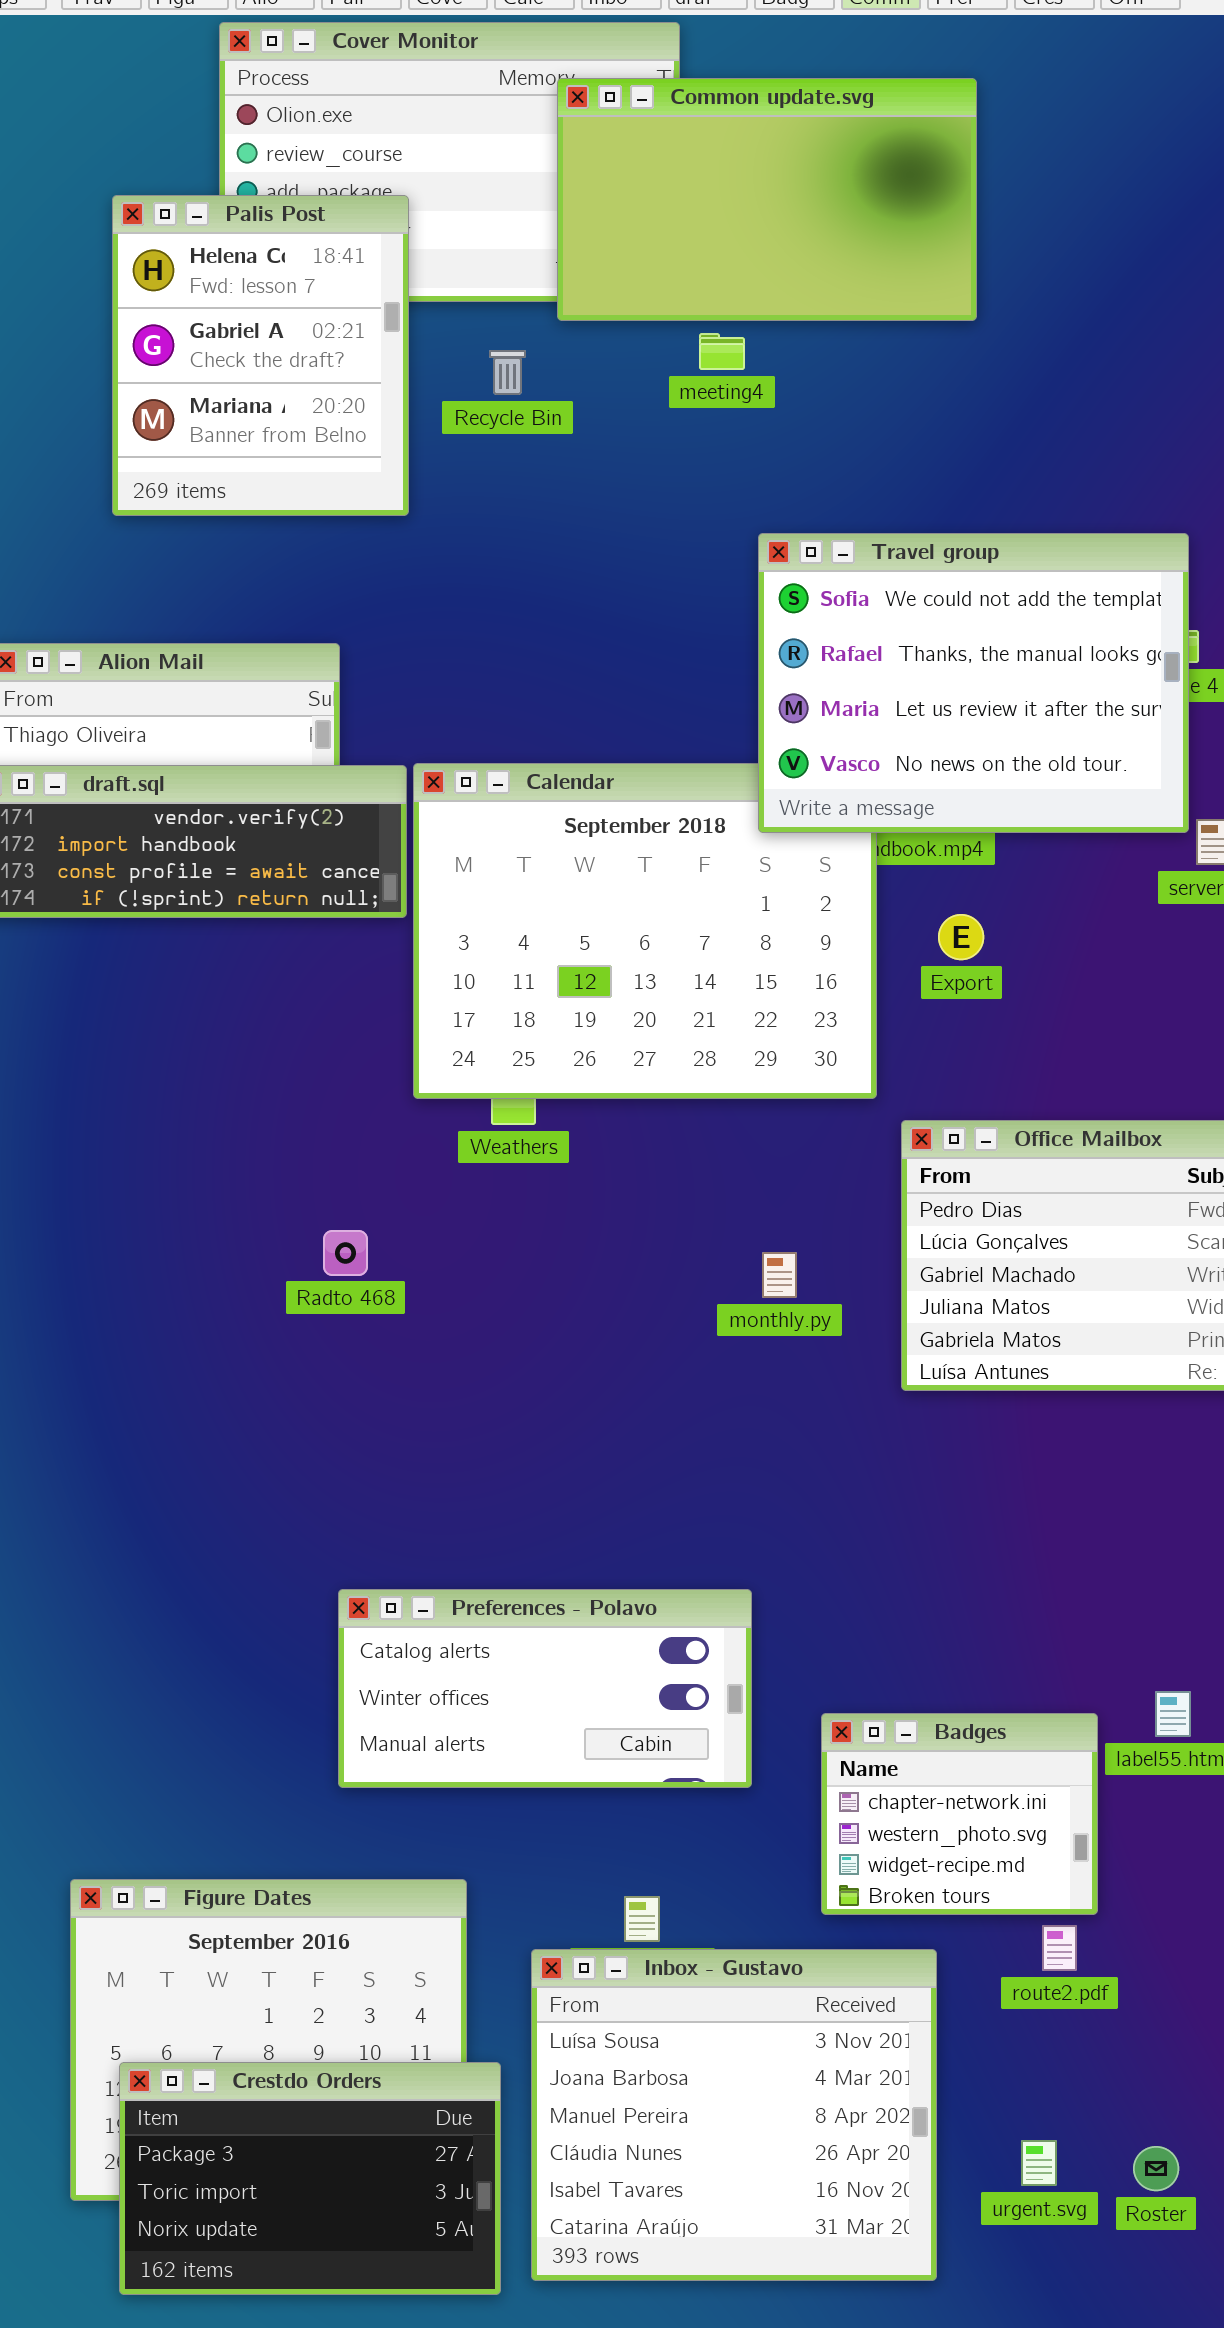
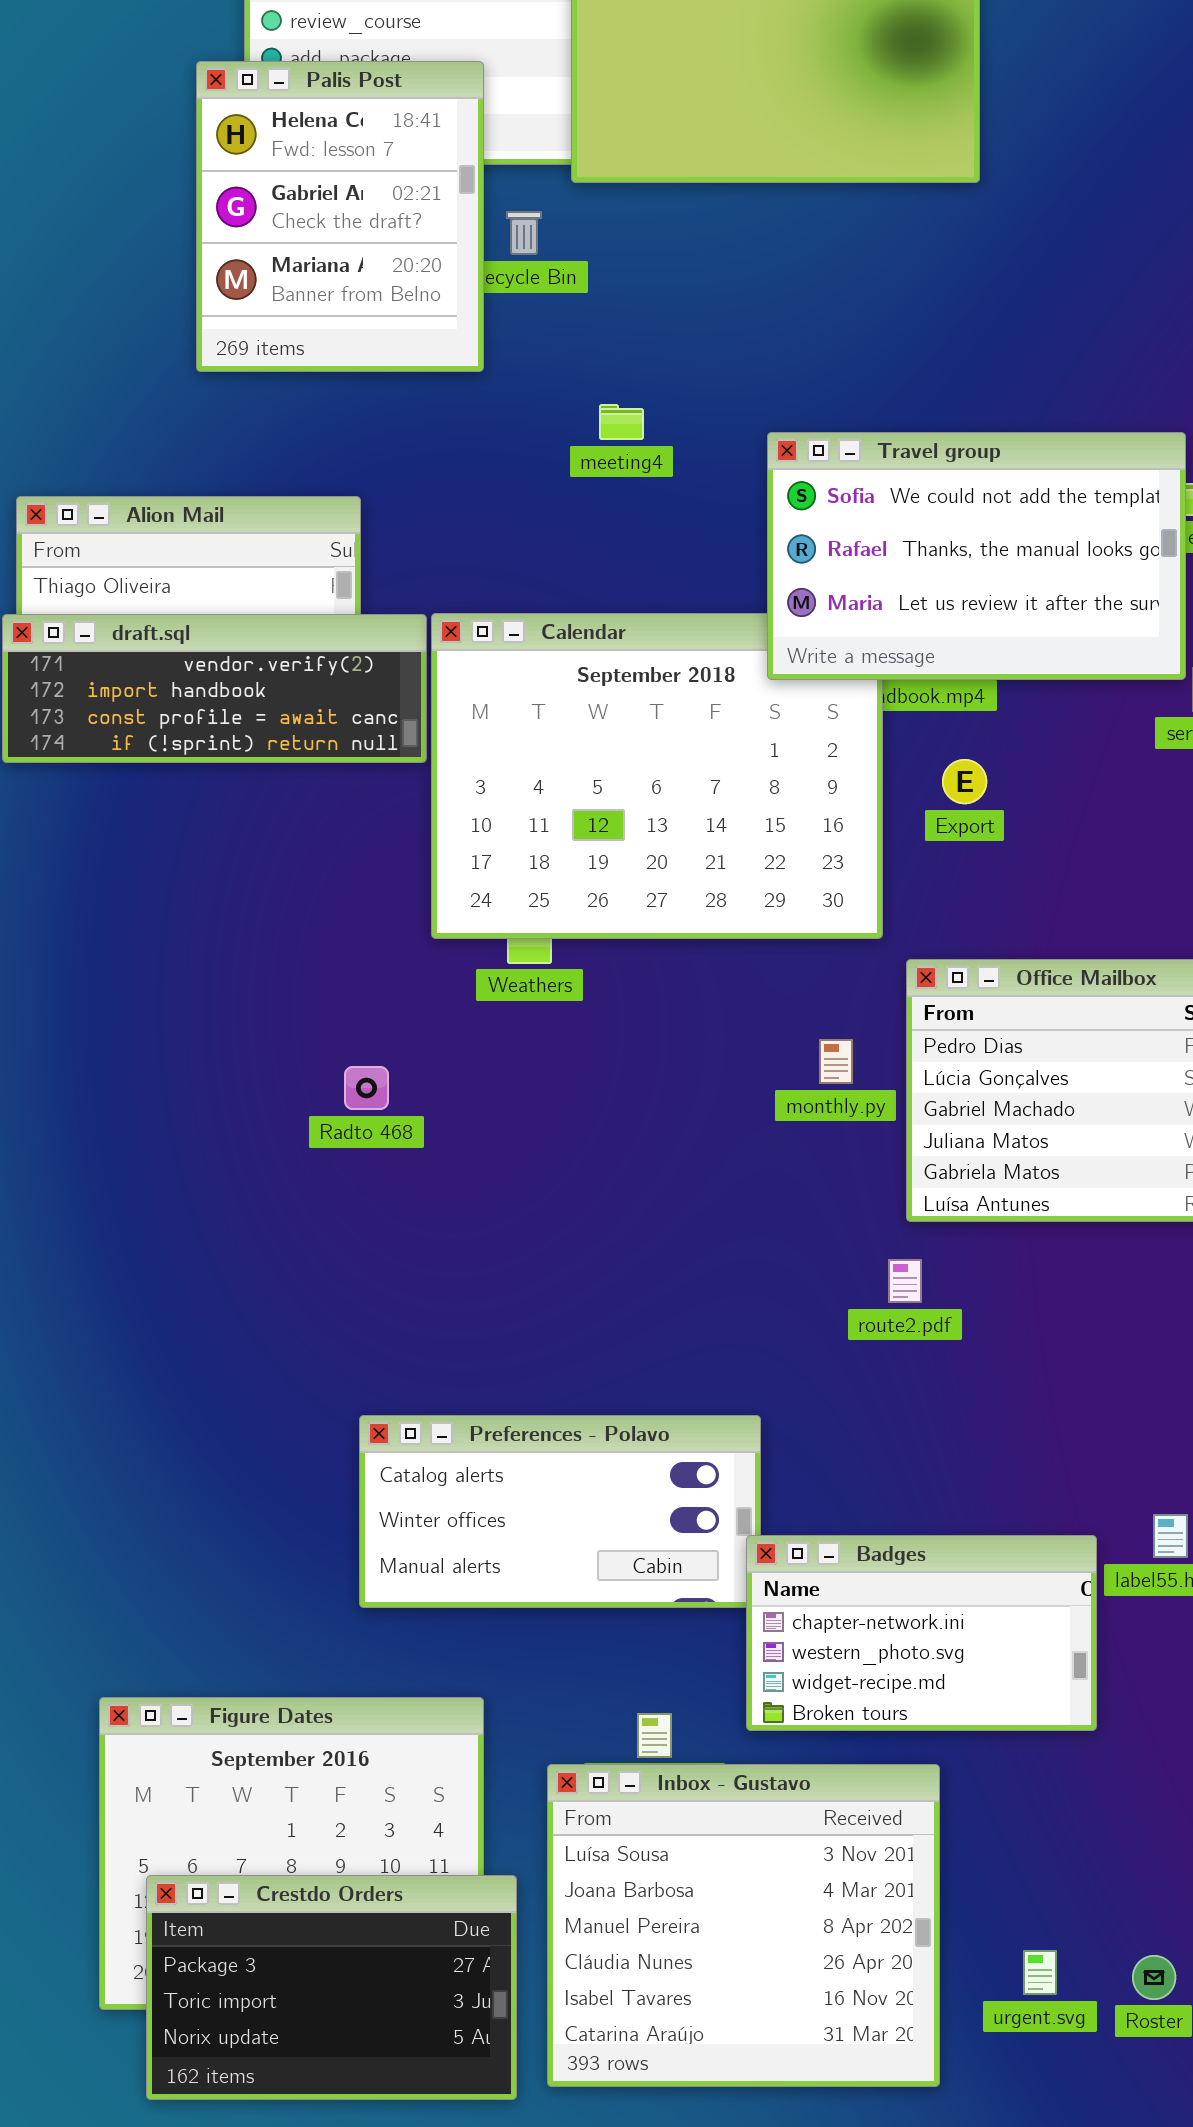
Palis Post: [112,195,409,516] -> [196,61,484,372], moved
meeting4: [699,333,745,370] -> [599,404,644,440], moved
Travel group: [758,533,1189,833] -> [767,432,1186,680], resized
monthly.py: [762,1252,797,1298] -> [819,1039,853,1084], moved
Badges: [821,1713,1098,1915] -> [746,1535,1097,1731], resized
route2.pdf: [1042,1925,1077,1971] -> [888,1259,922,1303], moved

